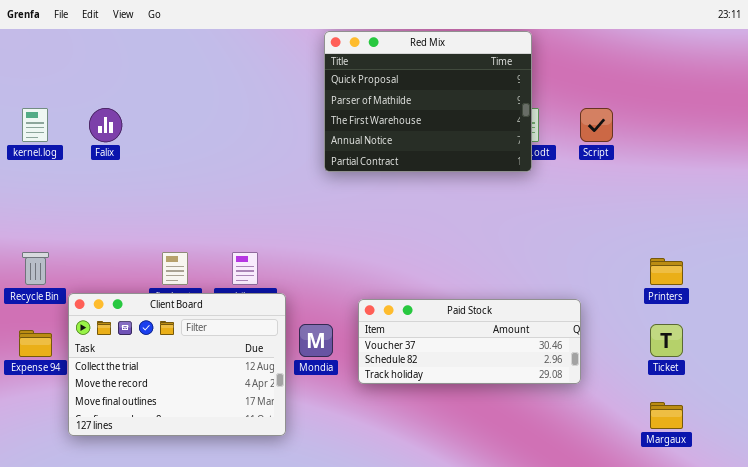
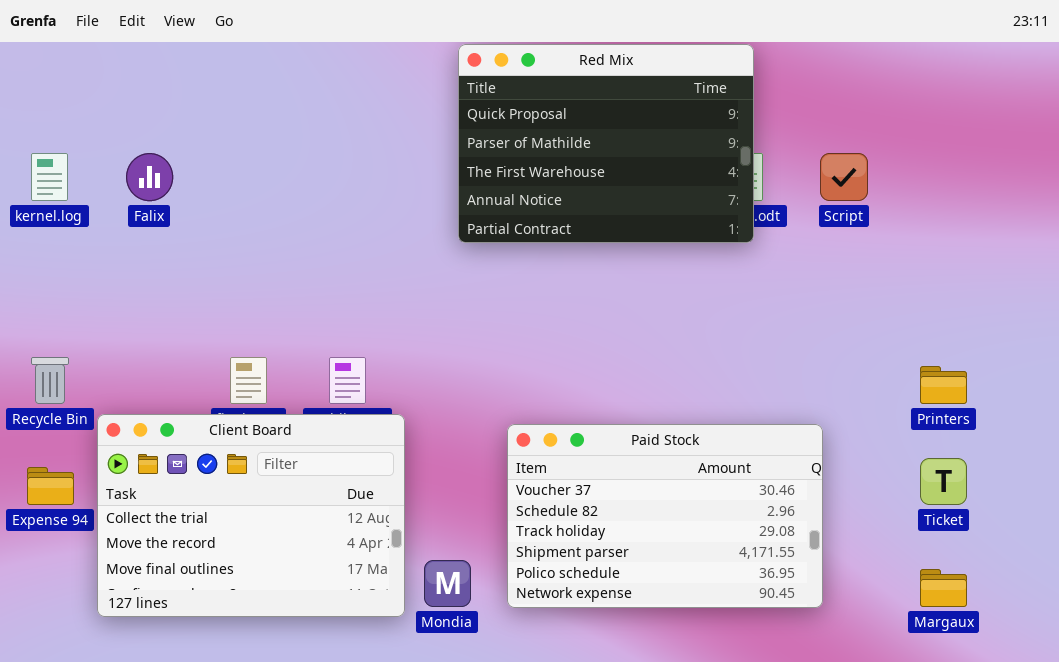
Paid Stock: [358,299,581,384] -> [507,424,823,608], resized
Mondia: [299,324,333,357] -> [424,560,471,607], moved

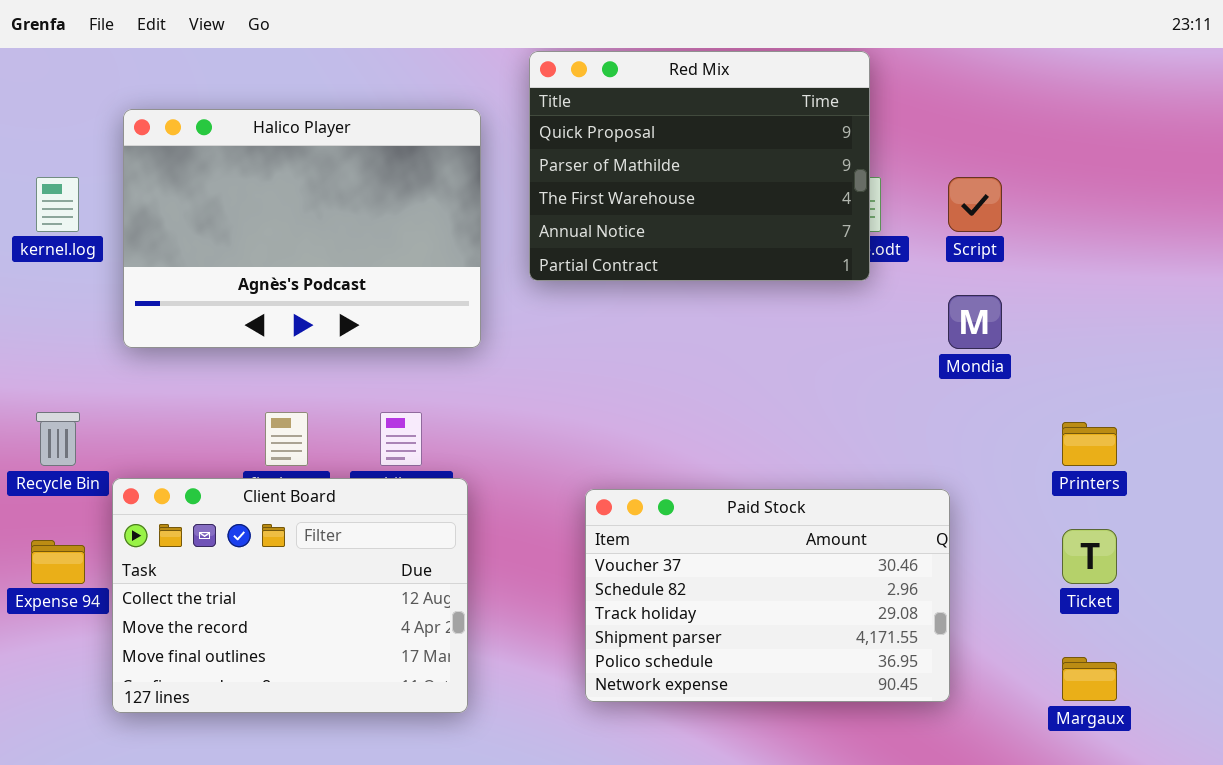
Halico Player: none -> [123,109,481,348], opened
Mondia: [424,560,471,607] -> [948,295,1002,349], moved

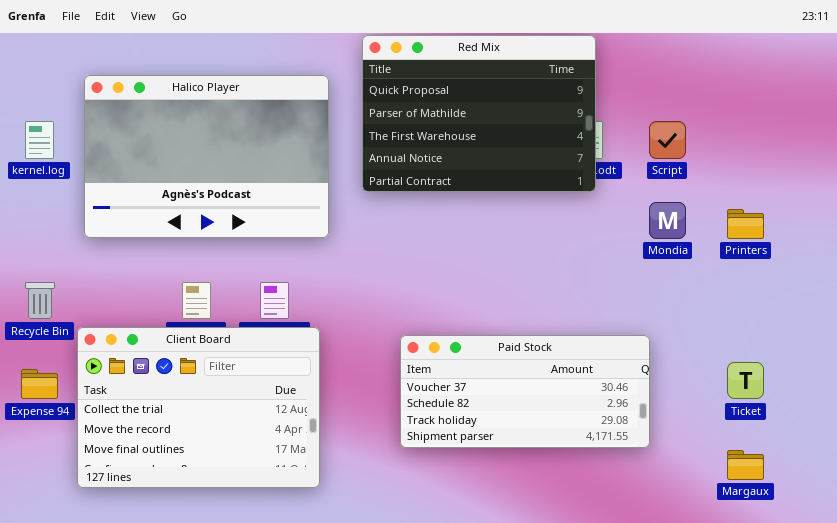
Printers: [1062,422,1117,466] -> [727,209,764,239], moved
Paid Stock: [585,489,950,702] -> [400,335,650,448], resized

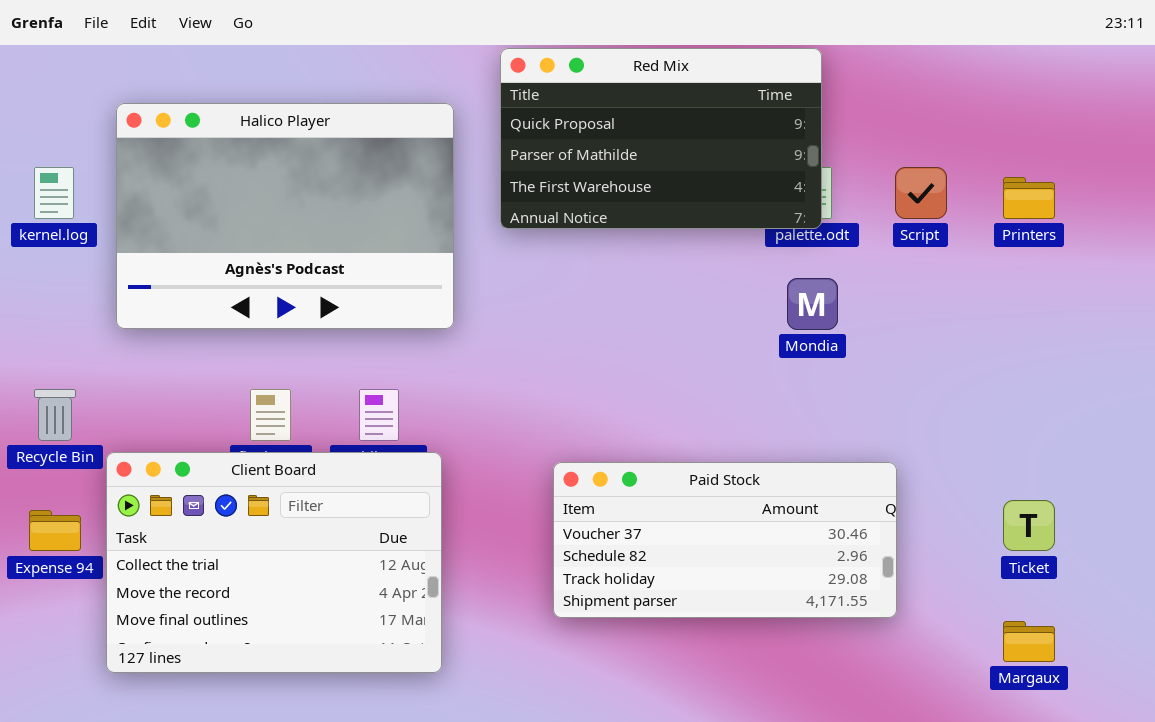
Red Mix: [362,35,596,192] -> [500,48,822,229], resized
Mondia: [649,202,686,239] -> [787,278,838,330], moved
Printers: [727,209,764,239] -> [1003,177,1055,219], moved

